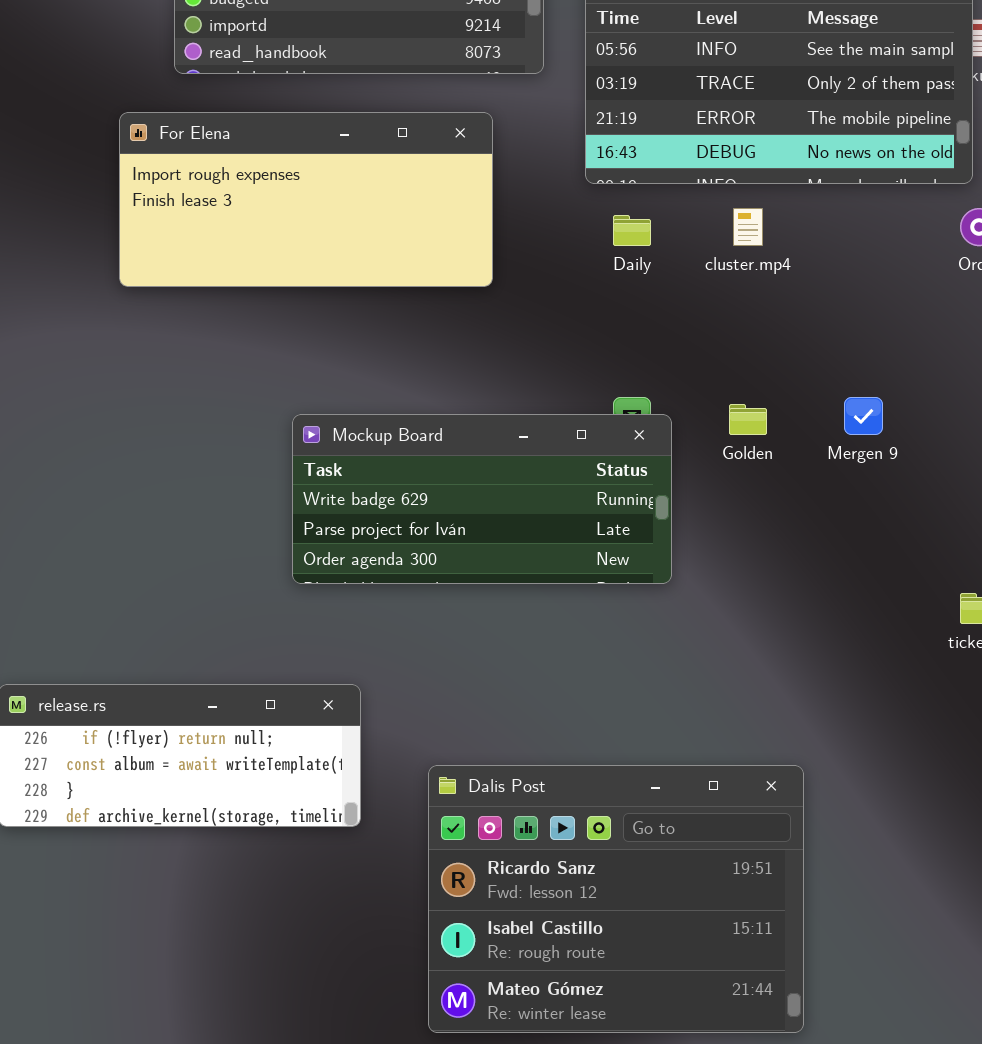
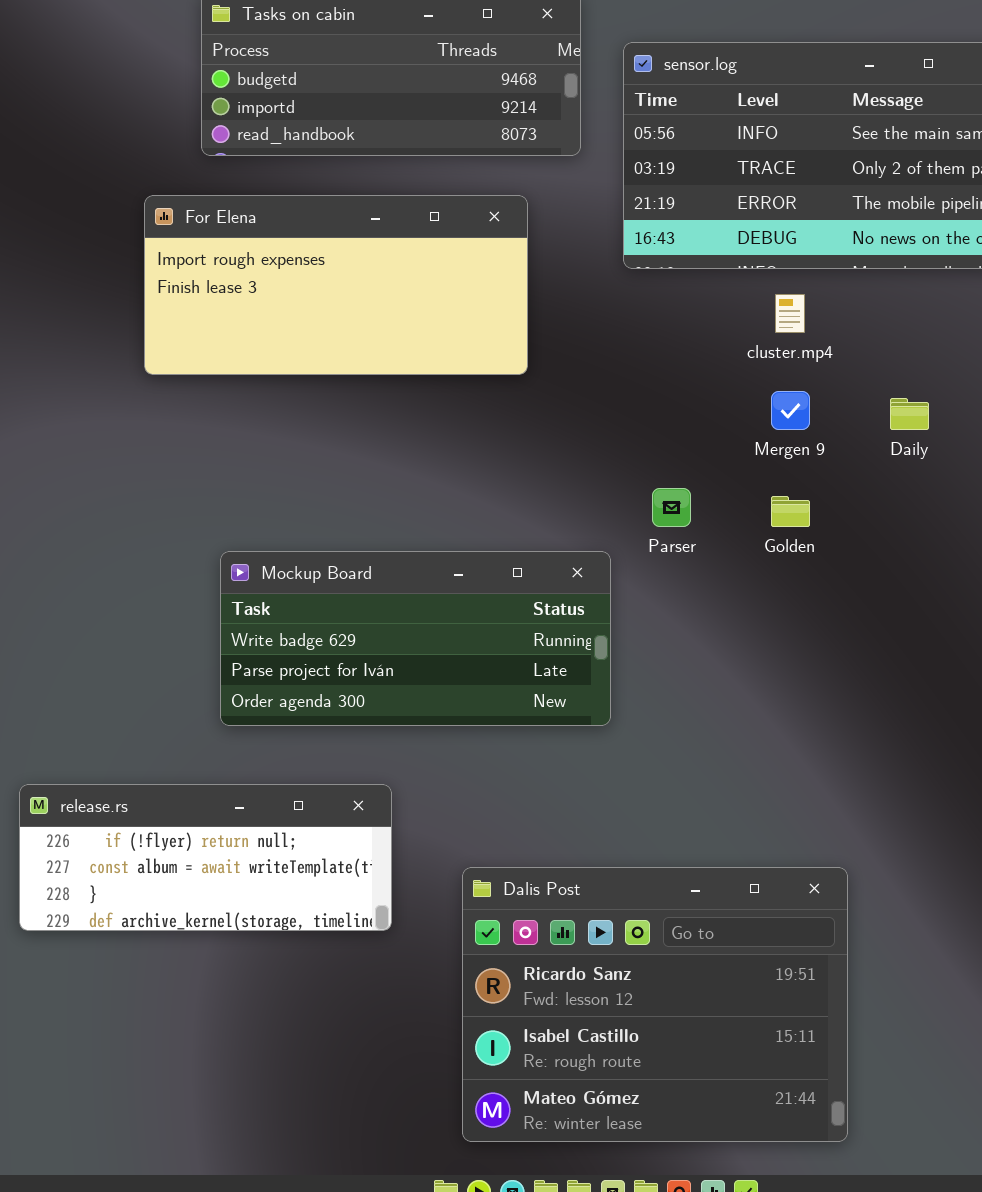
Daily: [613,215,651,246] -> [890,398,929,430], moved
Mergen 9: [844,397,883,435] -> [771,391,810,430], moved
Mockup Board: [292,414,672,584] -> [220,551,611,726], moved

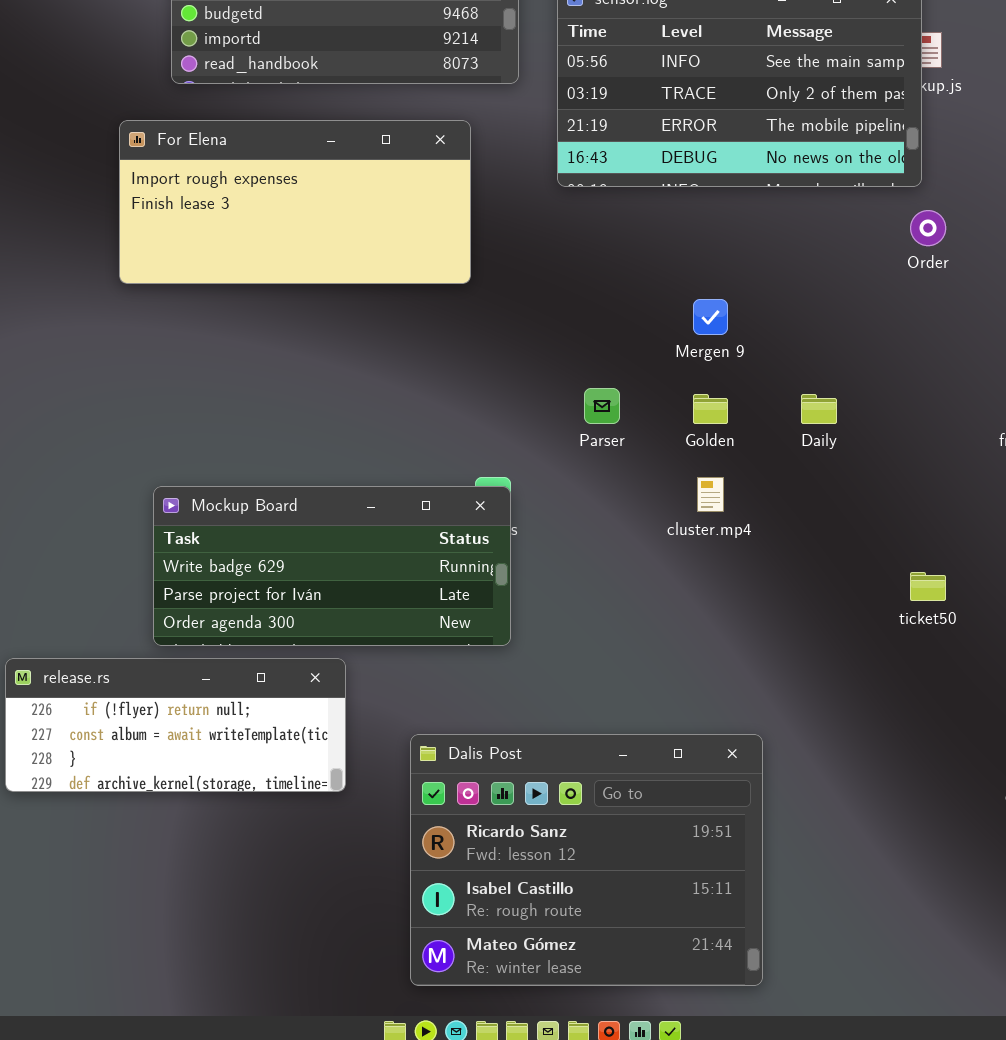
cluster.mp4: [775,294,805,333] -> [697,477,724,512], moved
Daily: [890,398,929,430] -> [801,394,837,424], moved
Mockup Board: [220,551,611,726] -> [153,486,511,646], moved

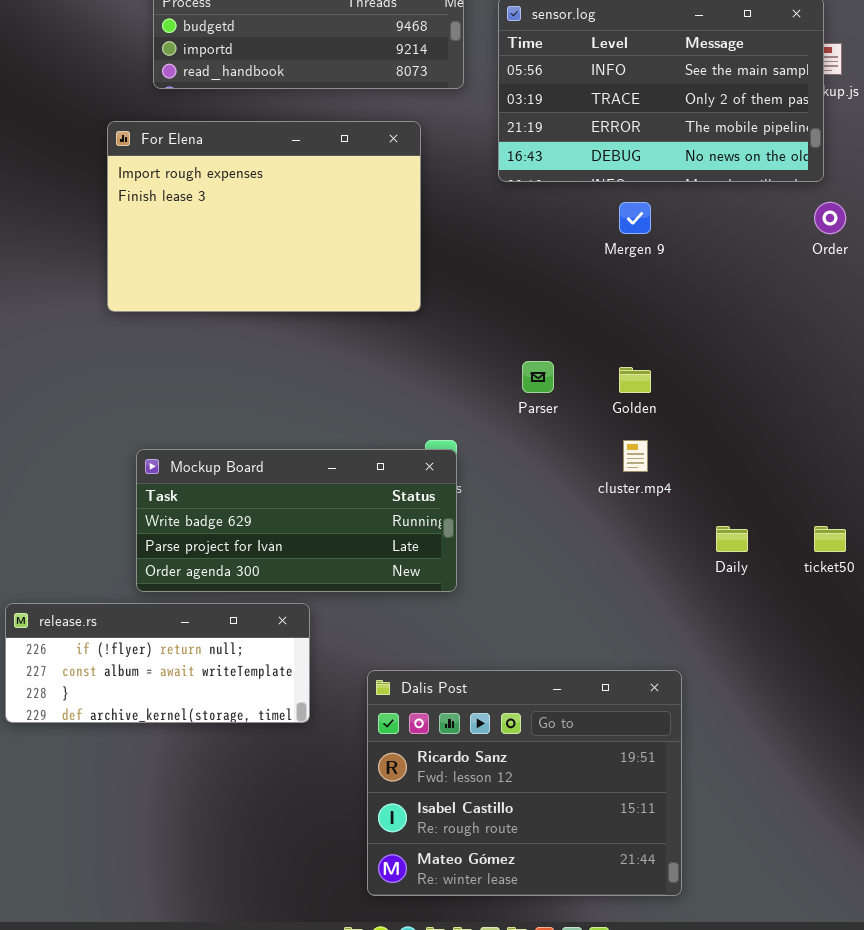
For Elena: [119,120,471,284] -> [107,121,421,312], resized
Mergen 9: [693,299,728,335] -> [619,202,651,234], moved
Daily: [801,394,837,424] -> [716,526,748,552], moved

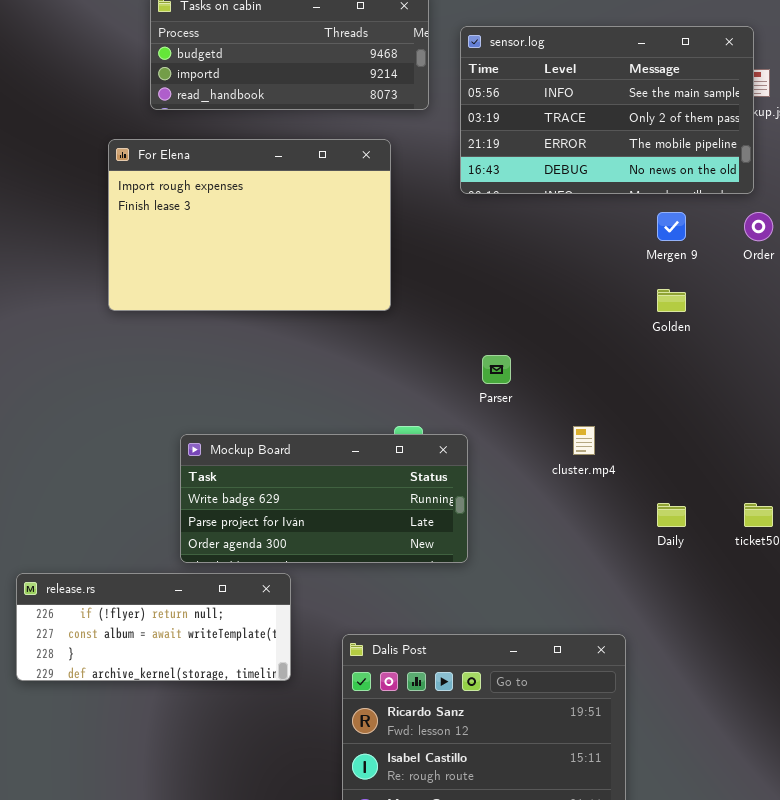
Mergen 9: [619,202,651,234] -> [657,212,686,241], moved
Golden: [619,367,651,393] -> [657,289,686,312], moved
Mockup Board: [136,449,457,592] -> [180,434,468,563], moved

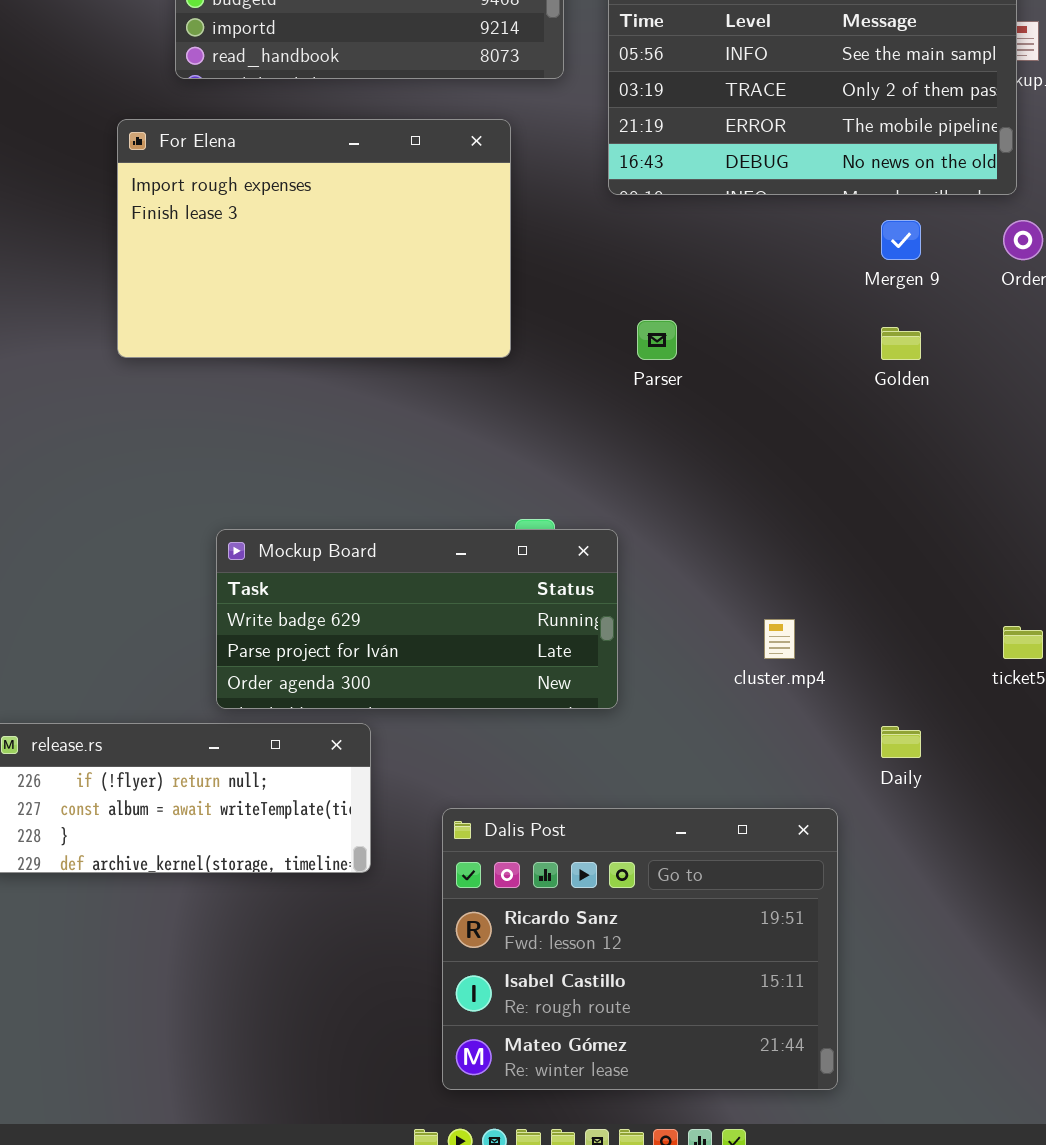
Parser: [482,355,511,384] -> [637,320,677,360], moved
cluster.mp4: [573,426,595,455] -> [764,619,795,659], moved
Daily: [657,503,686,527] -> [881,726,921,758], moved

